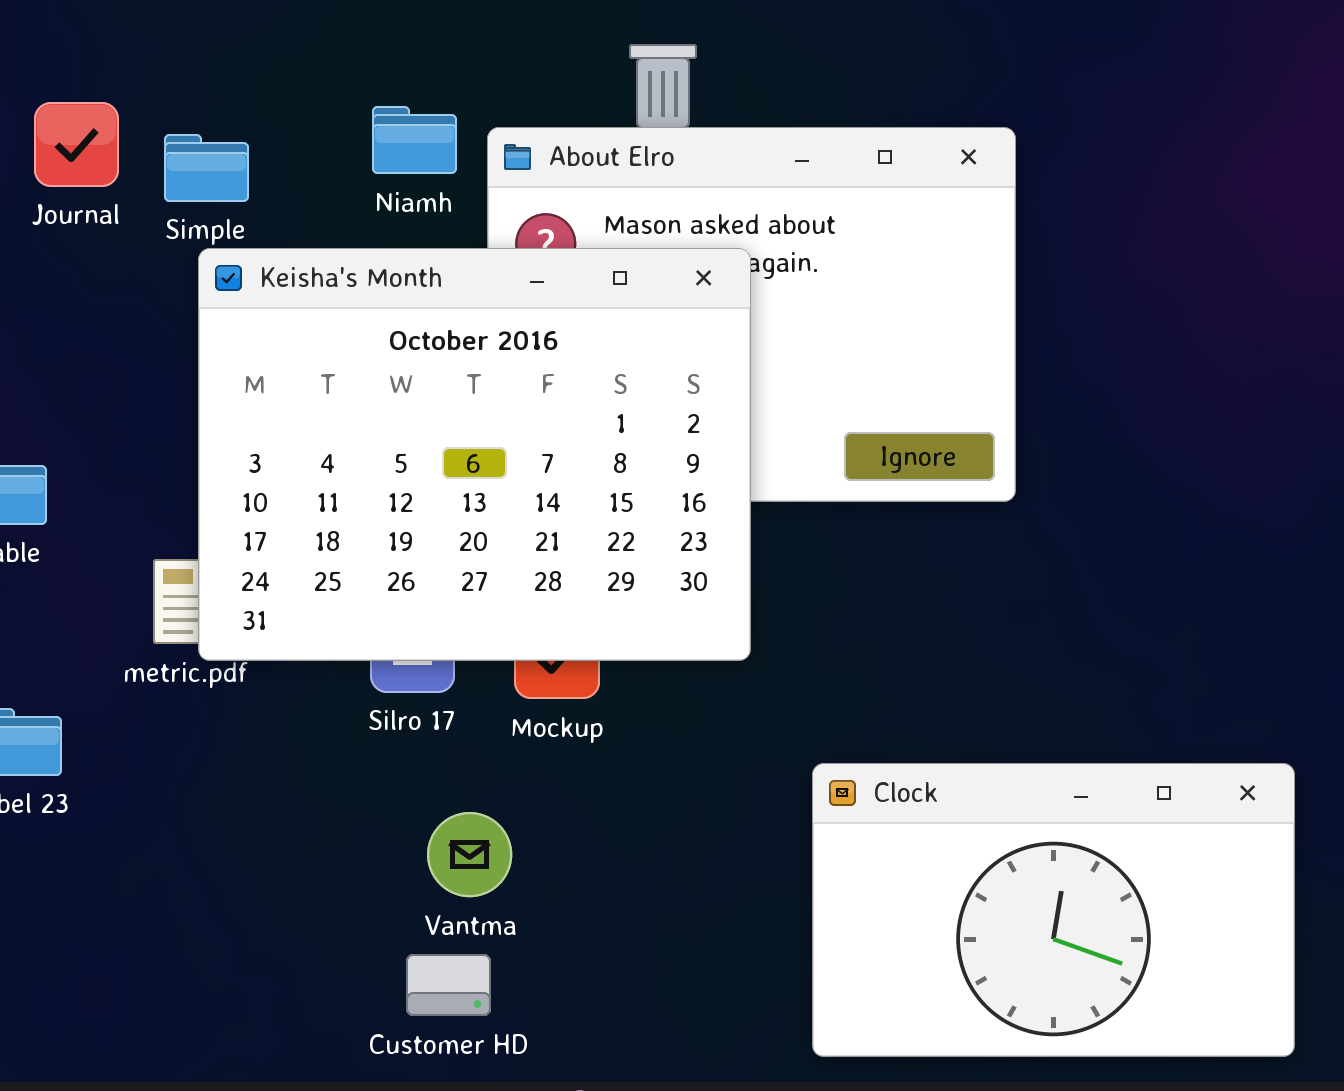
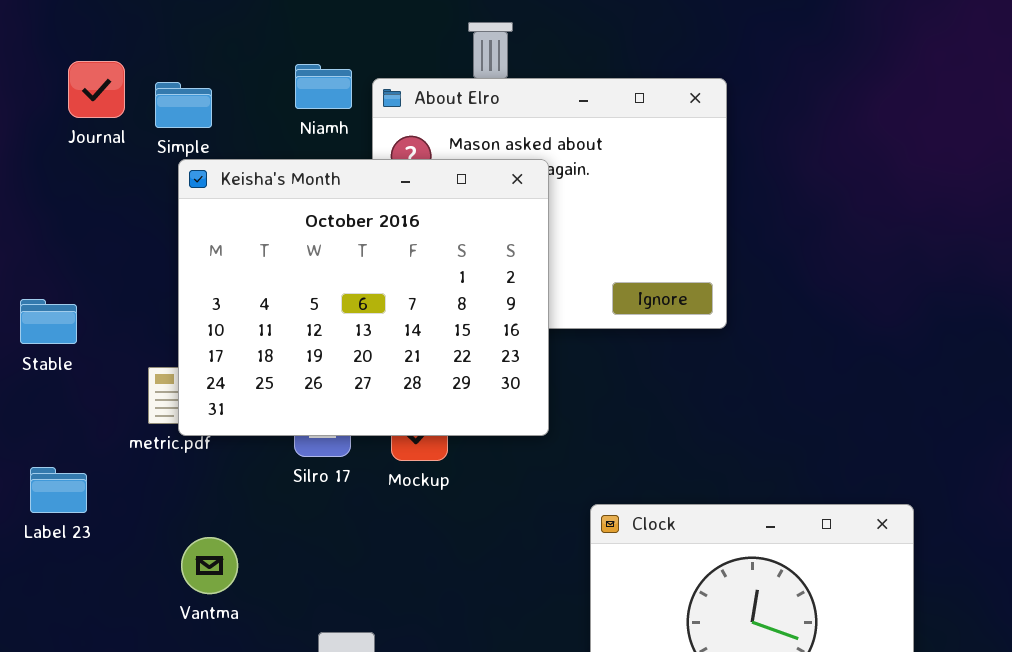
Vantma: [427,812,512,897] -> [181,537,238,594], moved

